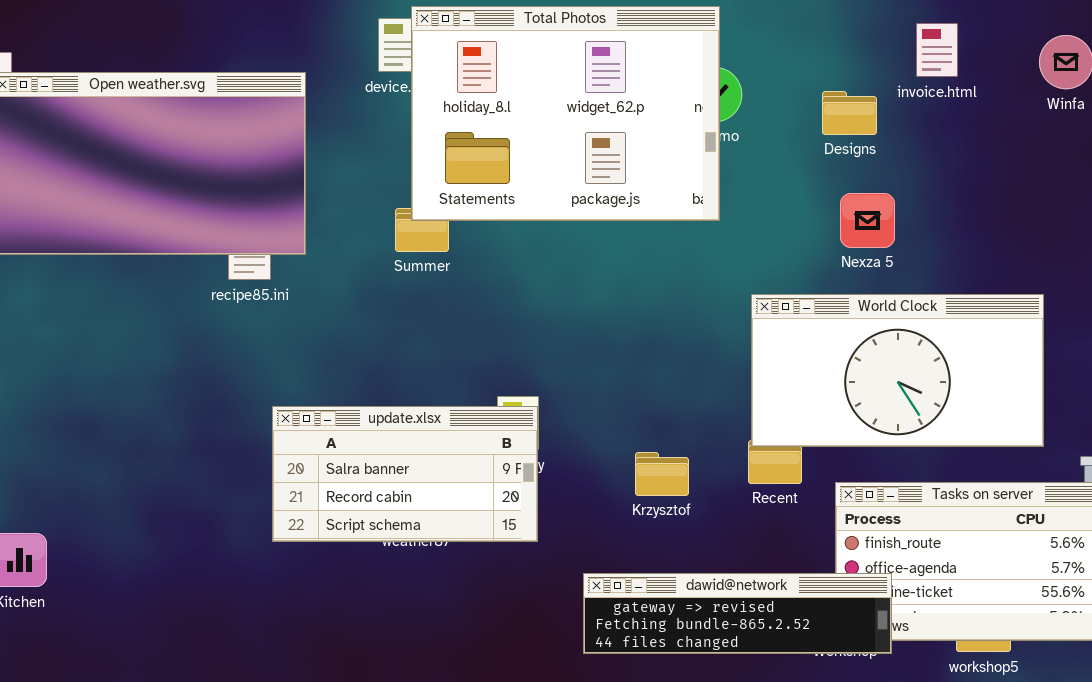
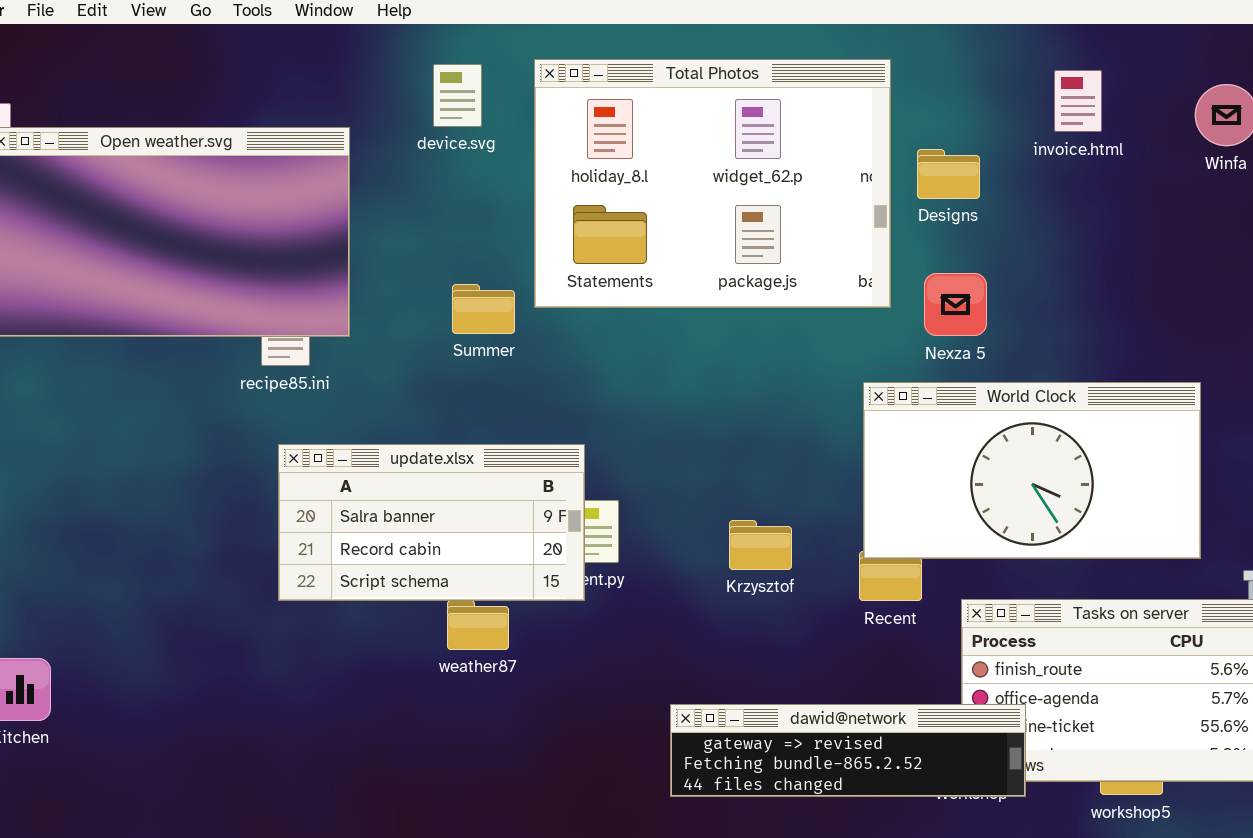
Total Photos: [411,6,720,221] -> [534,59,891,308], moved
Designs: [822,91,877,135] -> [917,149,980,199], moved
Nexza 5: [840,193,895,248] -> [924,273,987,336], moved
update.xlsx: [272,406,538,542] -> [278,444,585,601], moved
Krzysztof: [635,452,689,496] -> [729,520,792,570], moved

